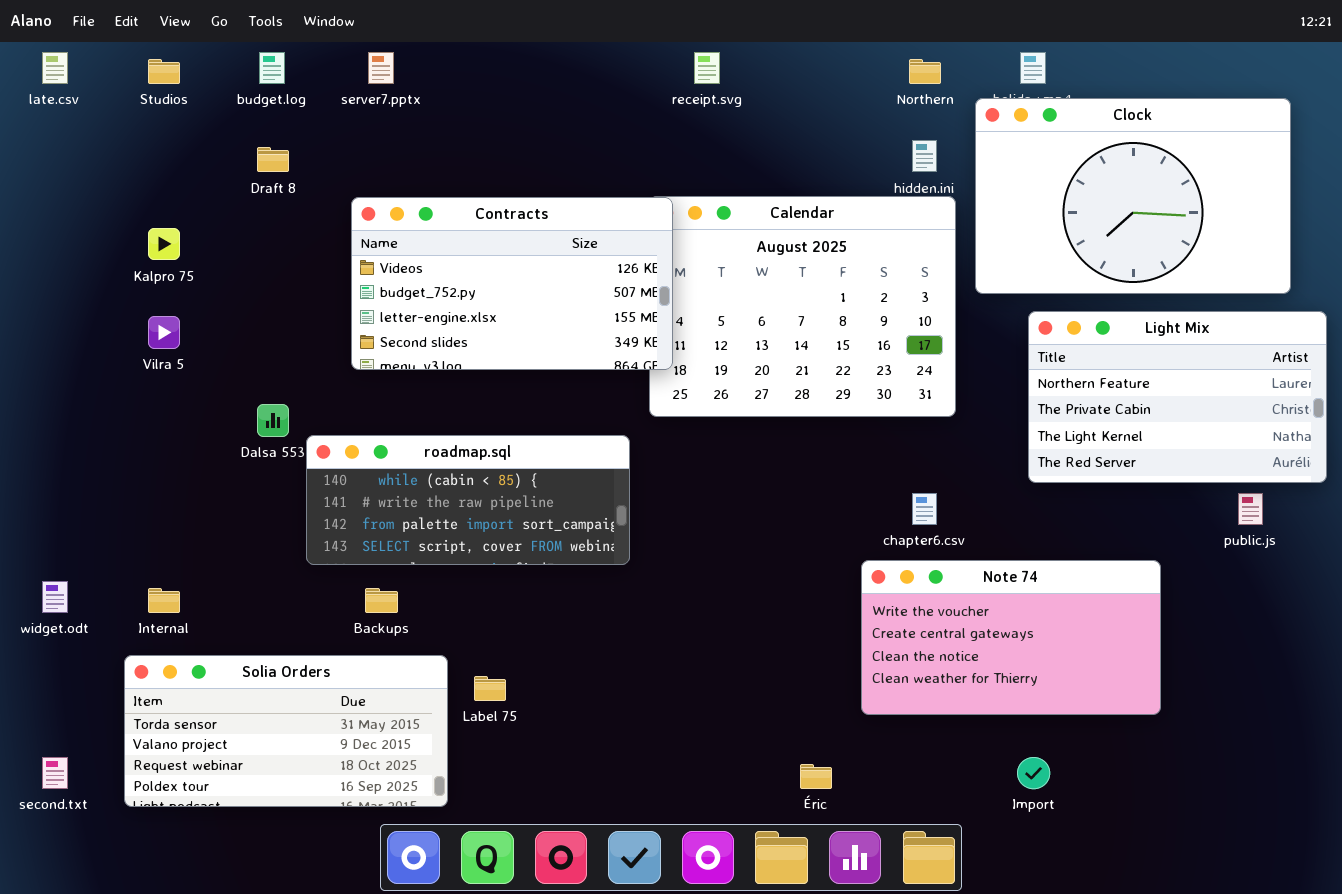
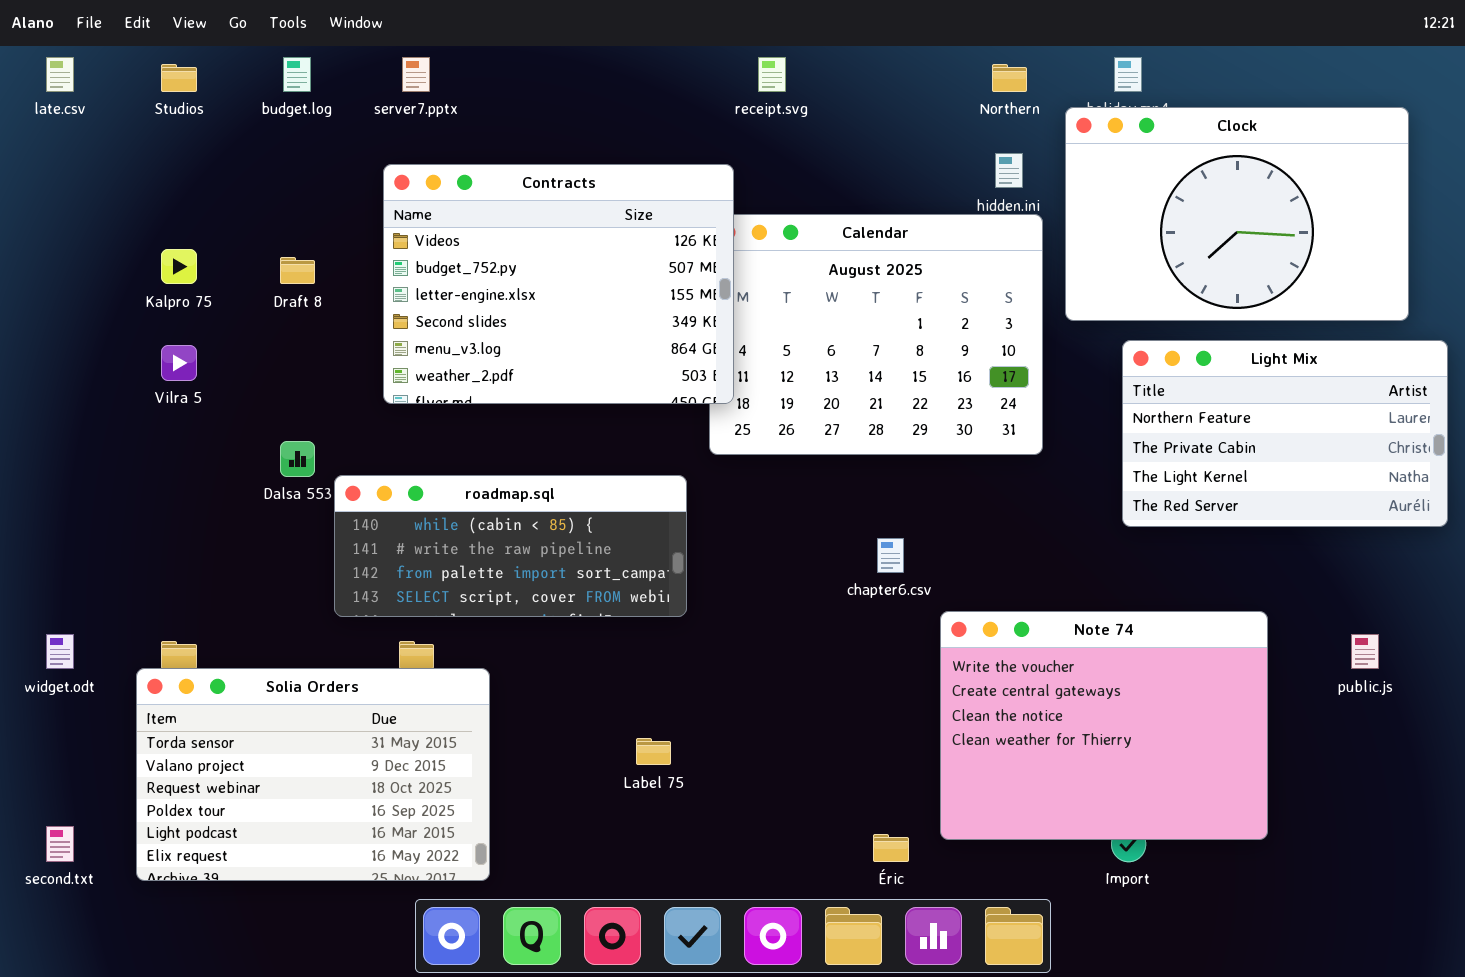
Draft 8: [257,147,289,172] -> [280,257,315,284], moved
Contracts: [351,197,673,370] -> [383,164,734,404], resized
chapter6.csv: [912,493,937,525] -> [877,538,904,573], moved
public.js: [1238,493,1263,525] -> [1351,634,1379,669], moved
Note 74: [861,560,1161,715] -> [940,611,1268,840], resized
Solia Orders: [124,655,448,807] -> [136,668,490,881], resized
Label 75: [474,676,506,701] -> [636,738,671,765], moved

